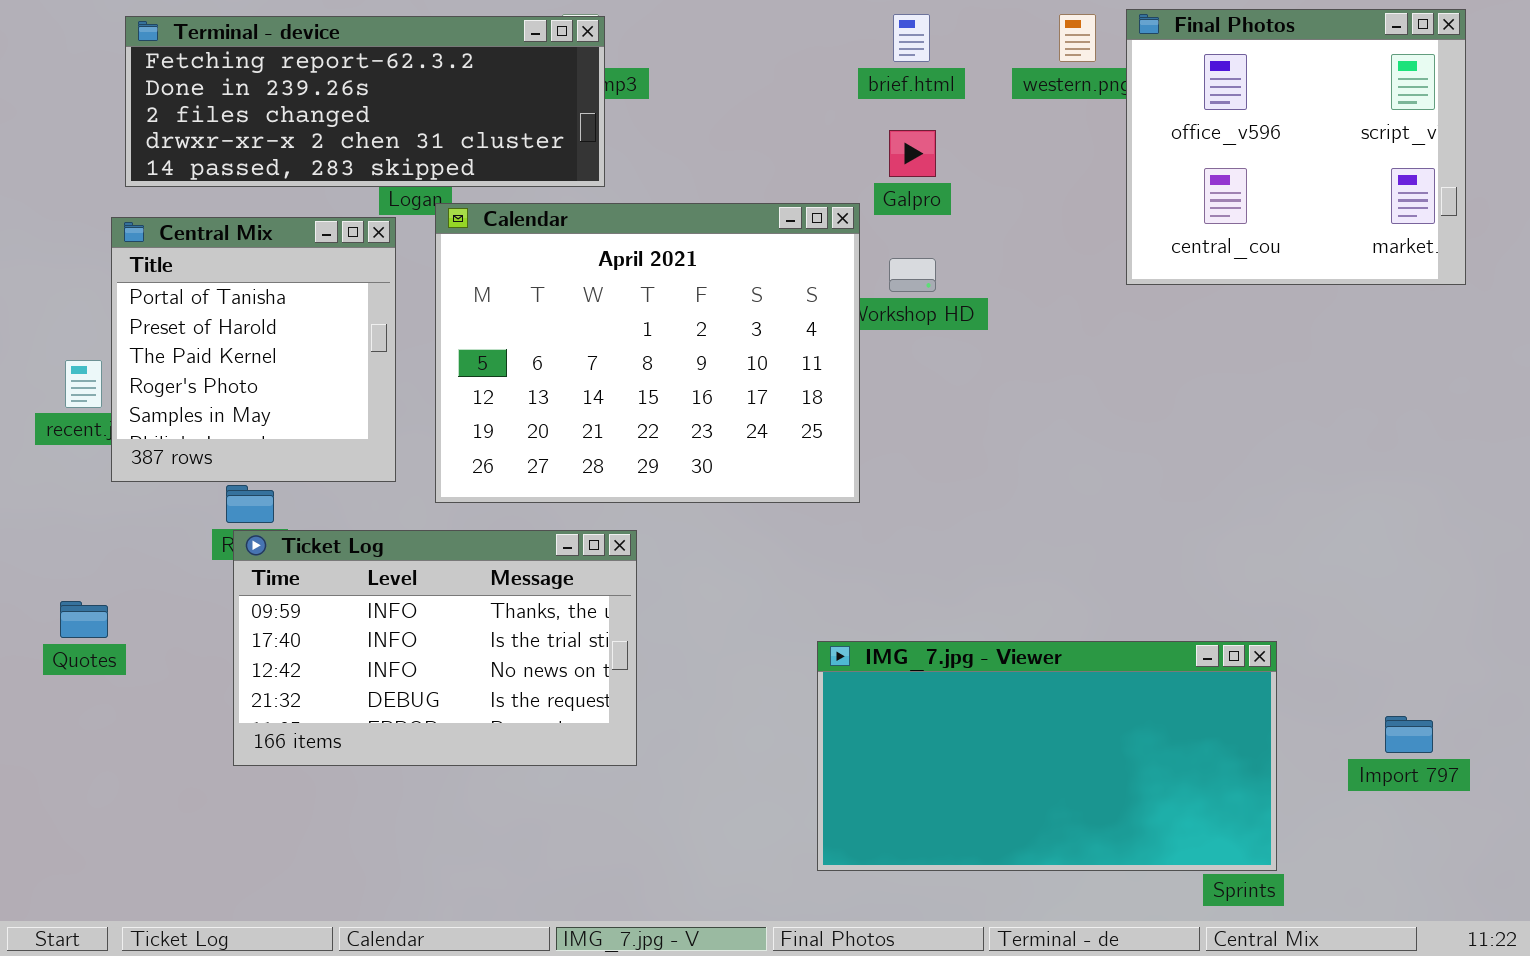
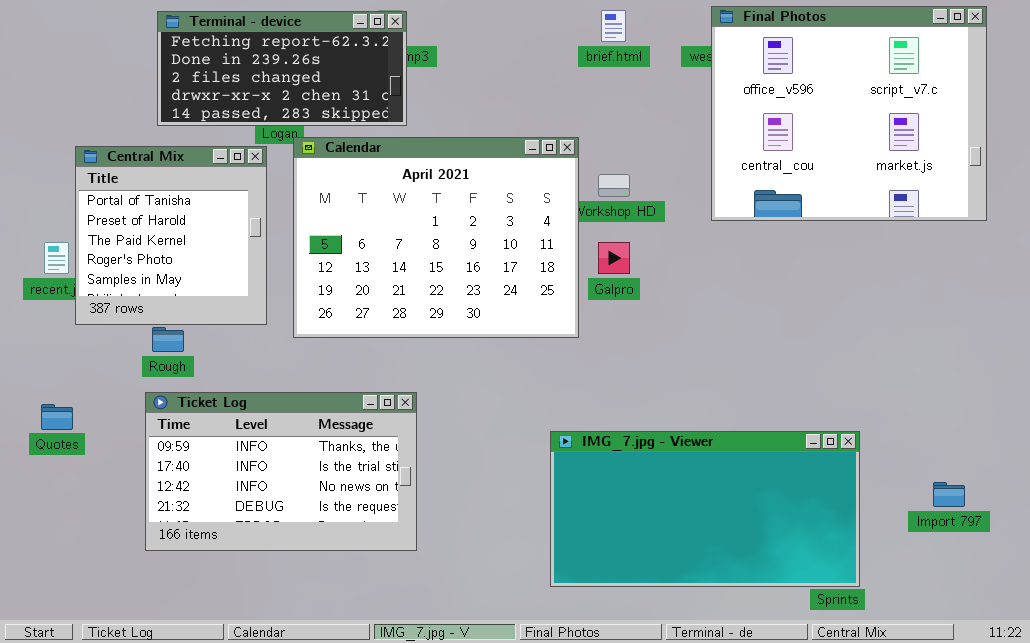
Final Photos: [1126,9,1466,285] -> [711,6,987,221], resized
Terminal - device: [125,16,605,187] -> [157,11,407,126], resized
Galpro: [889,130,936,177] -> [598,242,630,274], moved
Ticket Log: [233,530,637,766] -> [145,392,417,551], moved

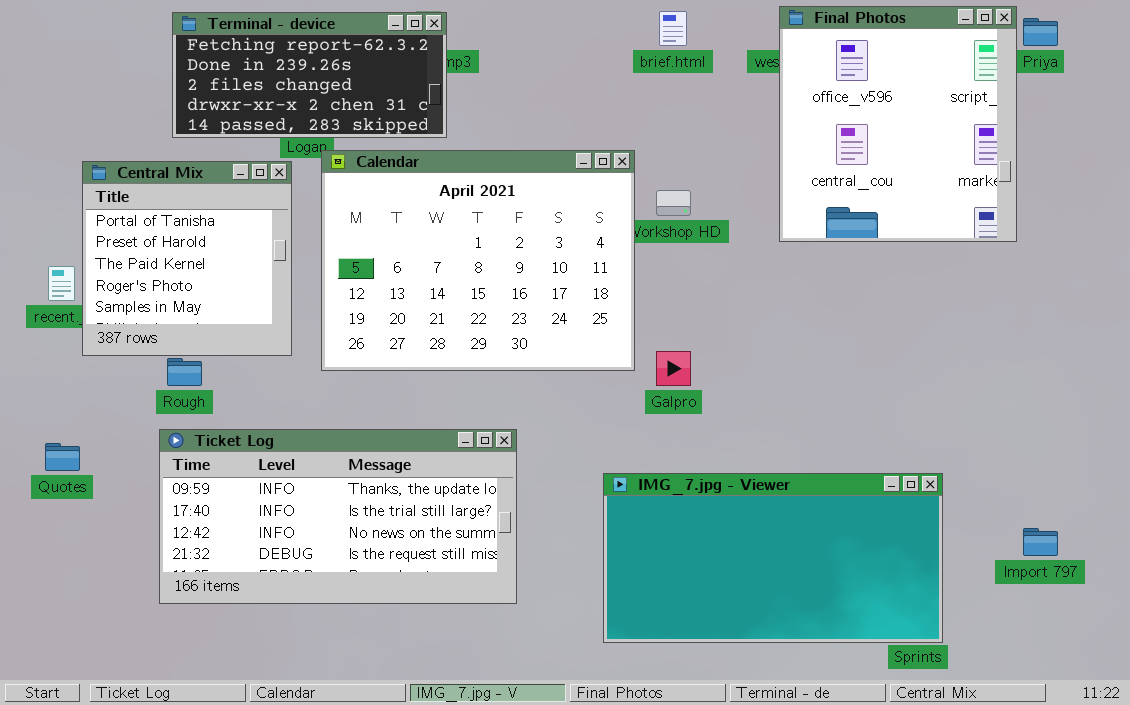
Final Photos: [711,6,987,221] -> [779,6,1017,242], resized
Galpro: [598,242,630,274] -> [656,351,691,386], moved
Ticket Log: [145,392,417,551] -> [159,429,517,604], resized

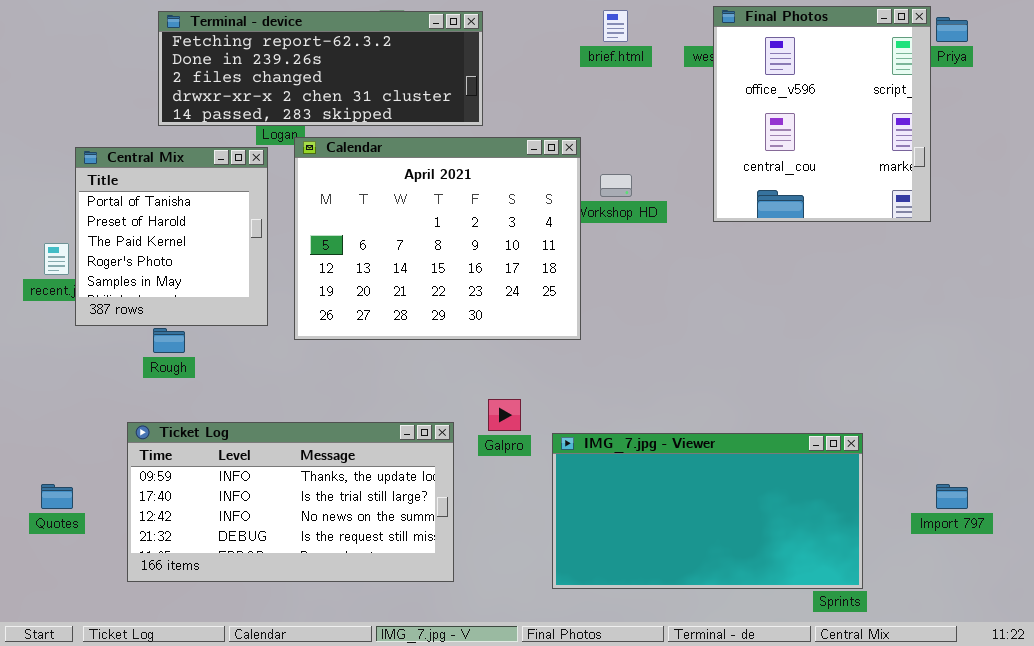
Terminal - device: [172,12,447,138] -> [158,11,483,126], resized
Galpro: [656,351,691,386] -> [488,399,521,431], moved
Ticket Log: [159,429,517,604] -> [127,422,454,582], moved
Quotes: [45,443,80,471] -> [41,484,73,509], moved

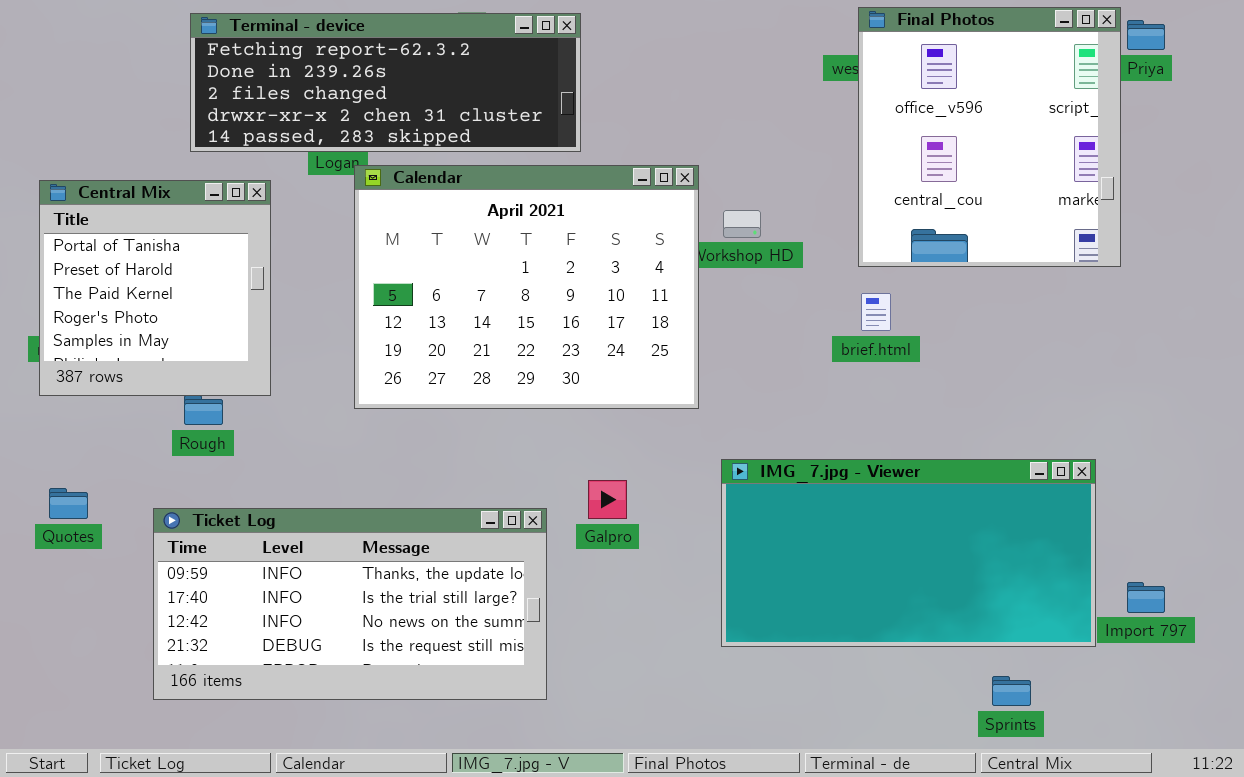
brief.html: [603,10,628,42] -> [861,293,891,331], moved
Central Mix: [75,147,268,326] -> [39,180,271,396], moved
IMG_7.jpg - Viewer: [552,433,863,589] -> [721,459,1096,647], moved
Quotes: [41,484,73,509] -> [49,488,88,519], moved

